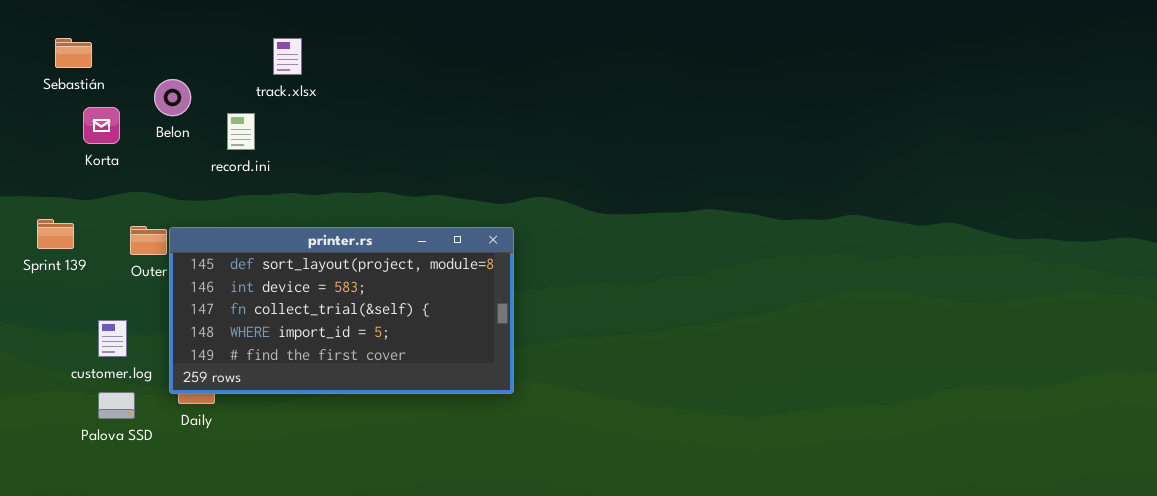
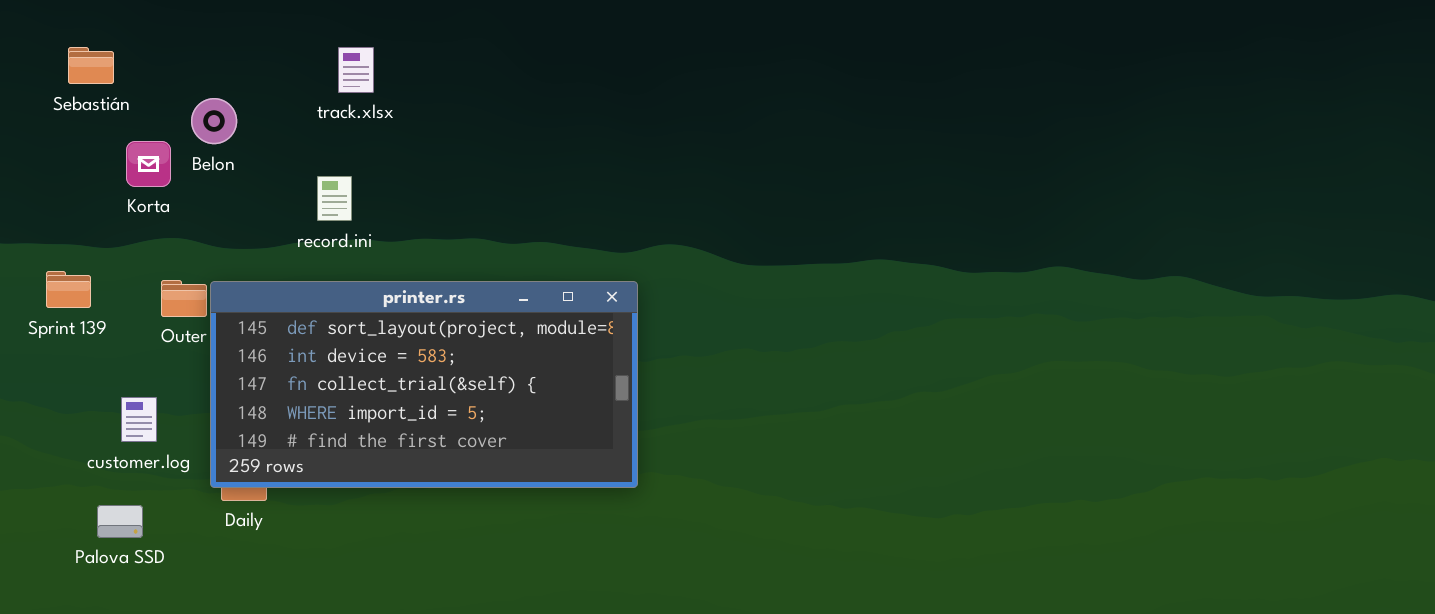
Korta: [83,107,120,144] -> [126,141,171,187], moved
record.ini: [227,113,255,150] -> [317,176,352,221], moved
Palova SSD: [98,392,135,419] -> [97,505,143,538], moved

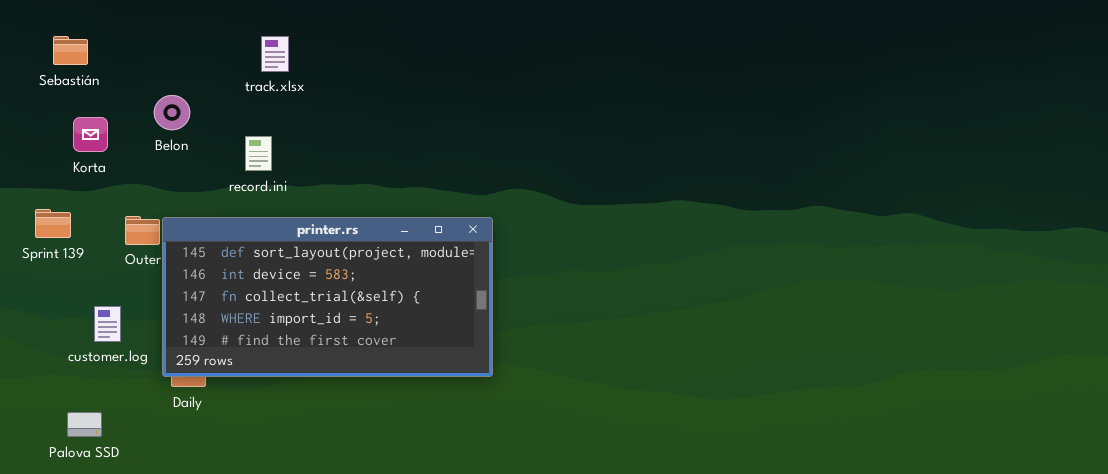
Belon: [191,98,237,144] -> [154,95,190,130], moved
Korta: [126,141,171,187] -> [73,117,108,152], moved
Palova SSD: [97,505,143,538] -> [67,412,102,437], moved

